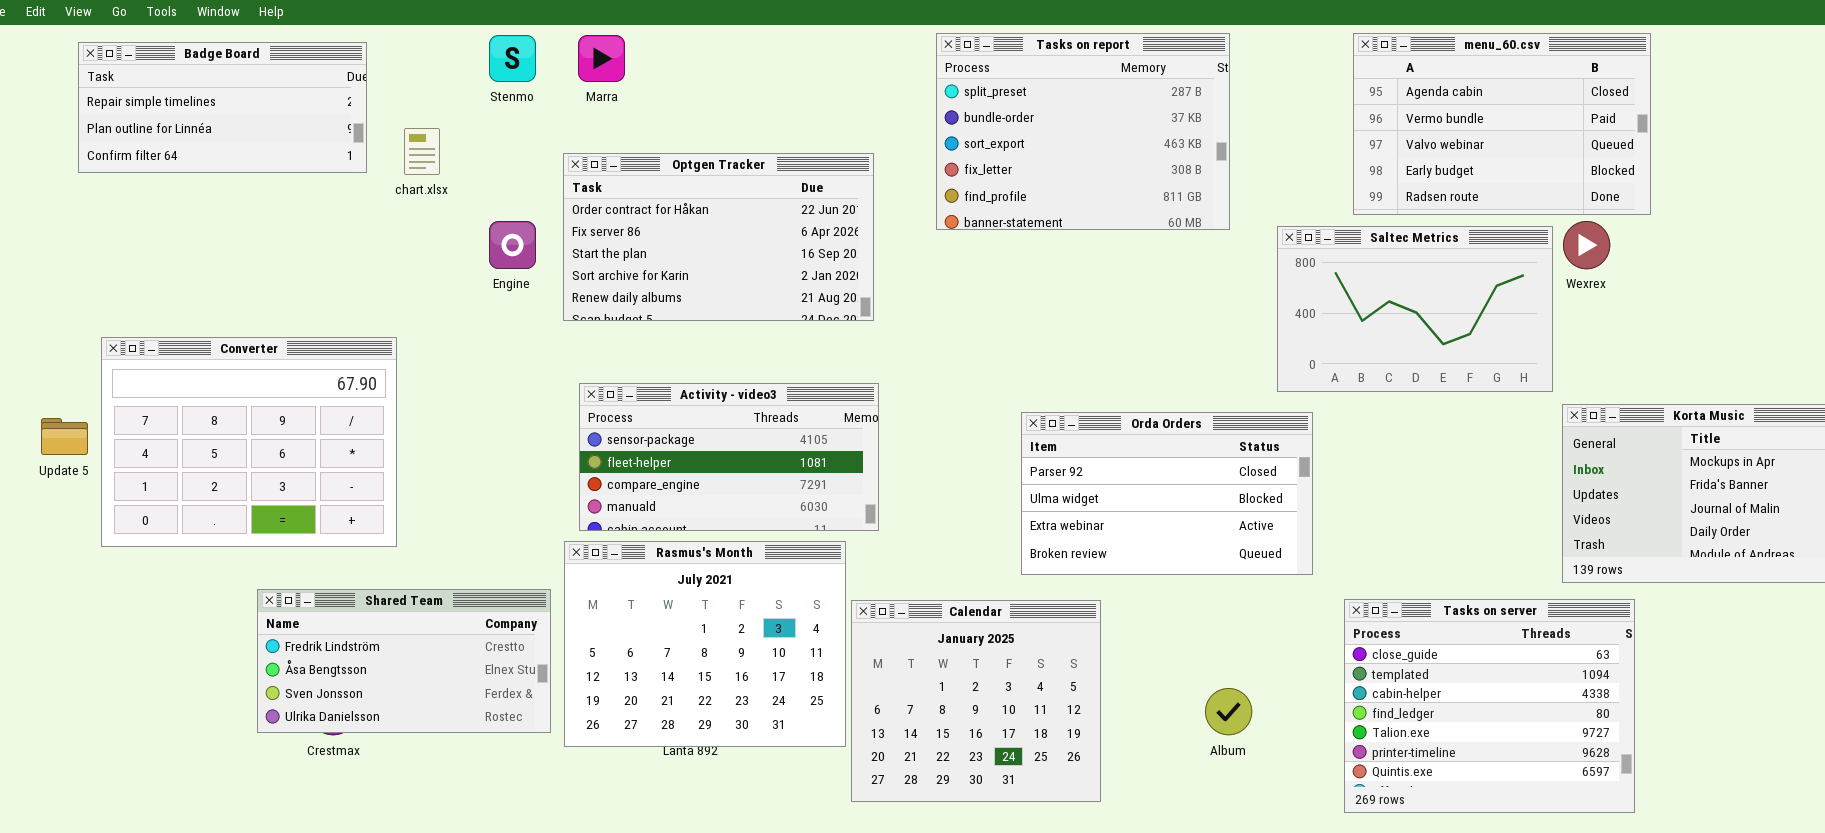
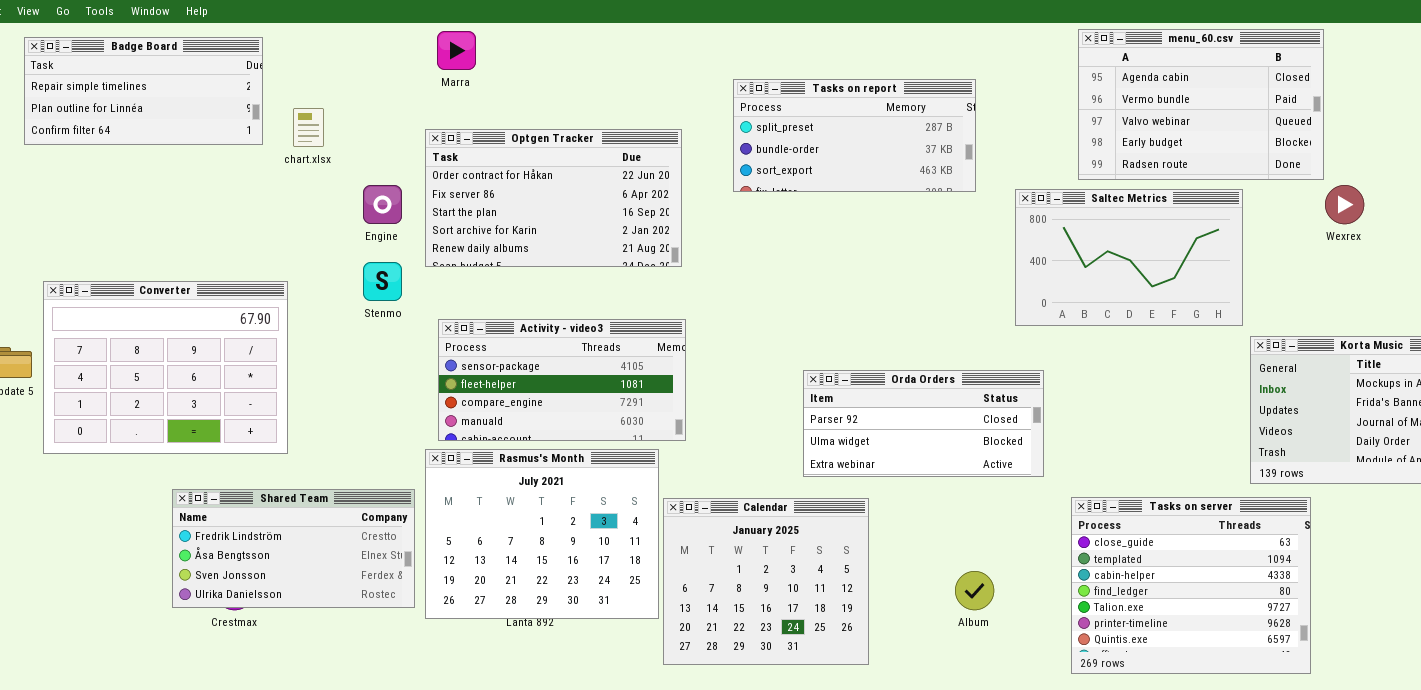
Tasks on report: [936,33,1230,230] -> [733,79,976,192], resized
Stenmo: [489,35,536,82] -> [363,262,402,301], moved
Wexrex: [1563,221,1610,269] -> [1325,185,1364,224], moved
Orda Orders: [1021,412,1313,575] -> [803,370,1044,477], resized

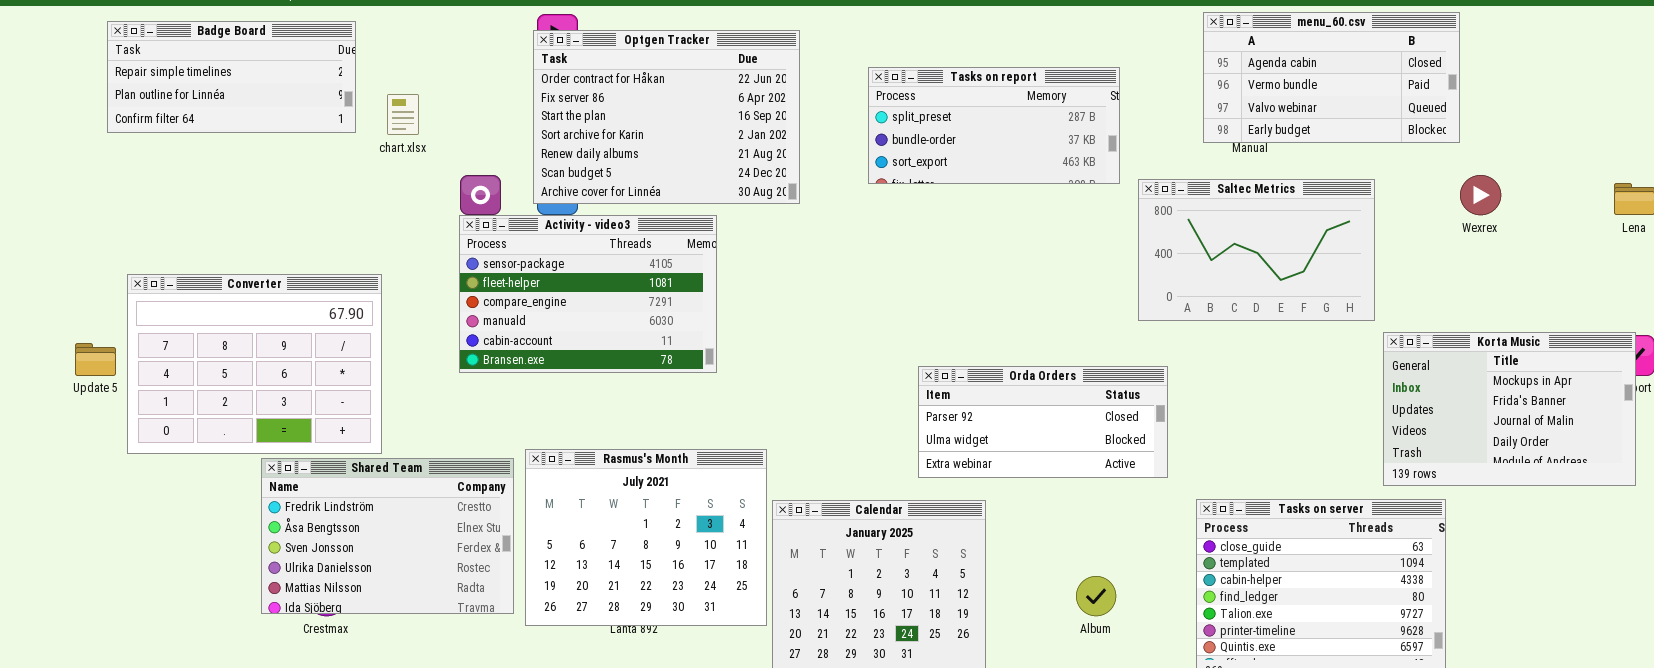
menu_60.csv: [1078,29,1324,180] -> [1203,12,1460,143], resized
Tasks on report: [733,79,976,192] -> [868,67,1120,184], moved
Optgen Tracker: [425,129,682,267] -> [533,30,800,204], moved, resized
Activity - video3: [438,319,686,441] -> [459,215,717,373], moved, resized
Shared Team: [172,489,415,608] -> [261,458,514,614], resized

